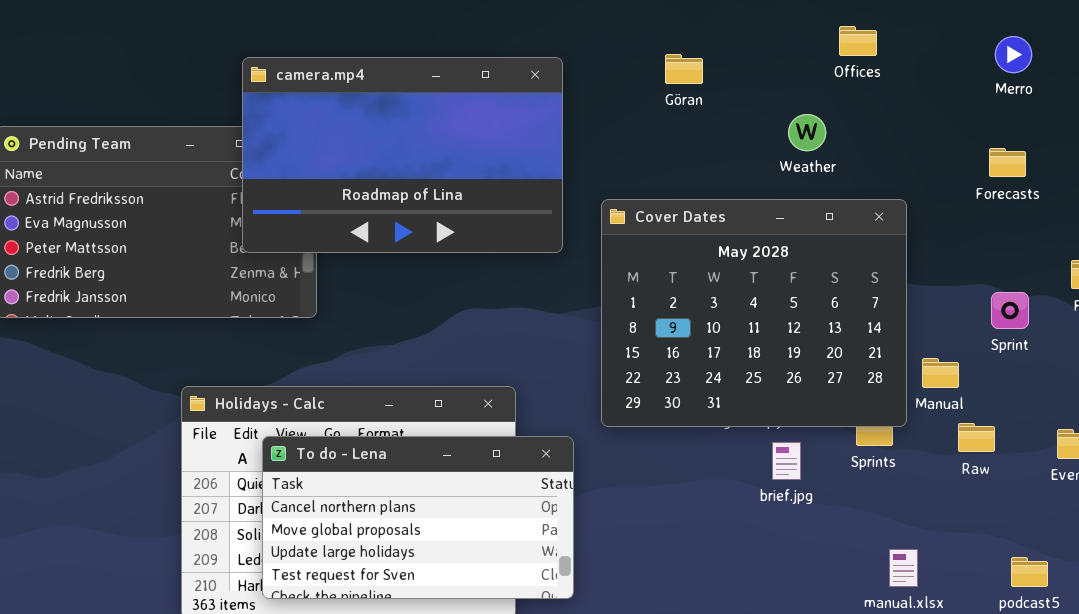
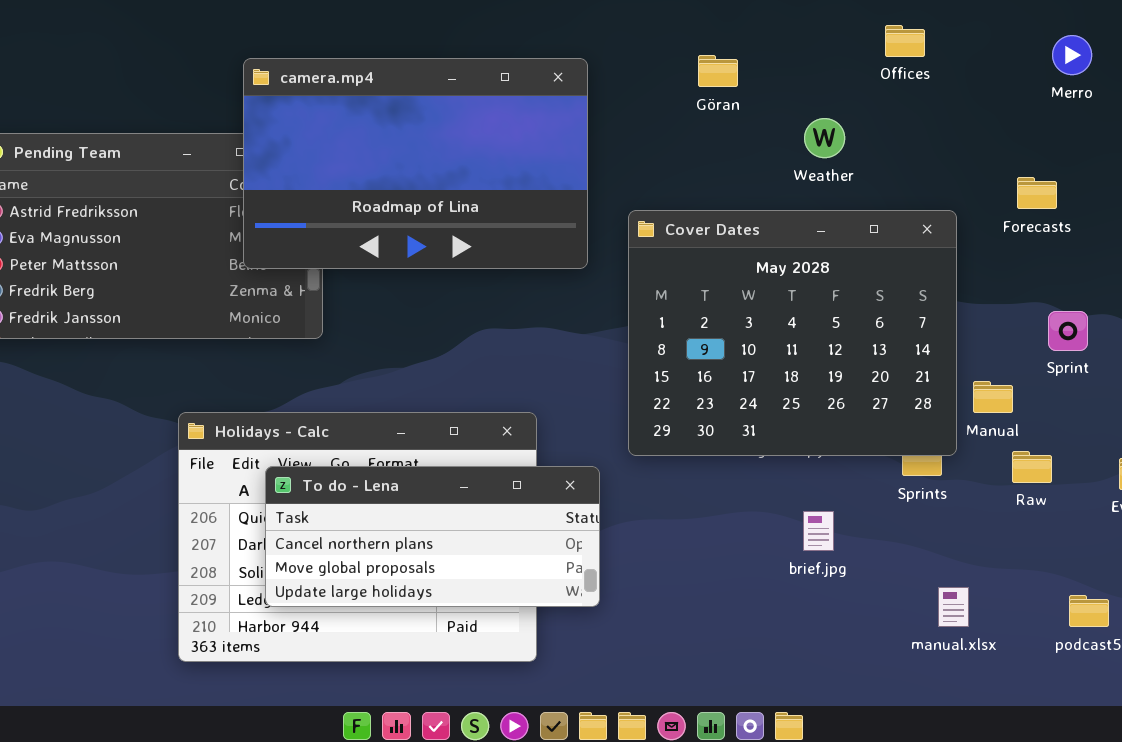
Weather: [788,114,826,151] -> [804,118,845,158], moved
Forecasts: [989,148,1026,177] -> [1017,177,1057,209], moved
To do - Lena: [262,436,574,599] -> [265,466,600,607], resized
brief.jpg: [772,442,801,480] -> [803,511,834,551], moved

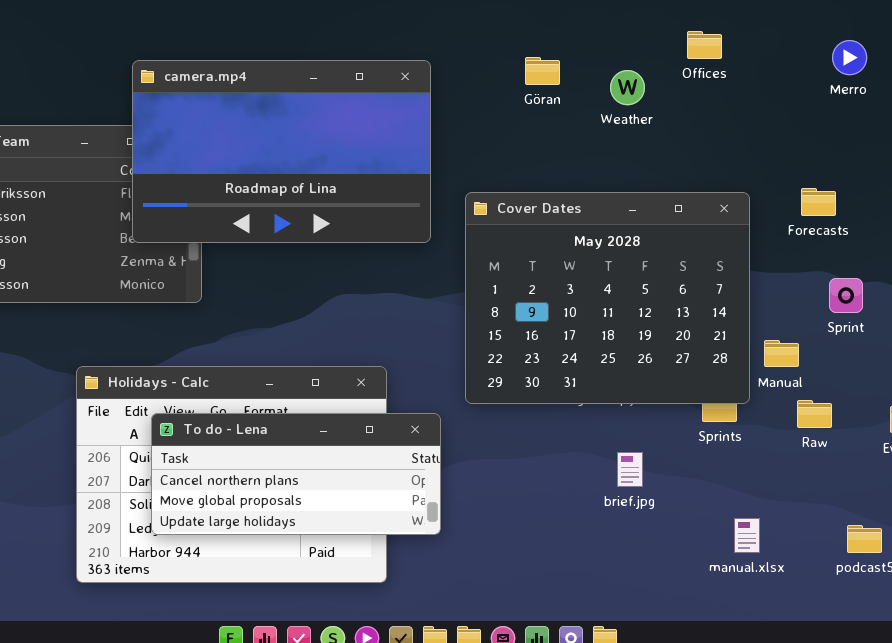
Weather: [804,118,845,158] -> [610,70,645,105], moved
Forecasts: [1017,177,1057,209] -> [801,188,836,216], moved

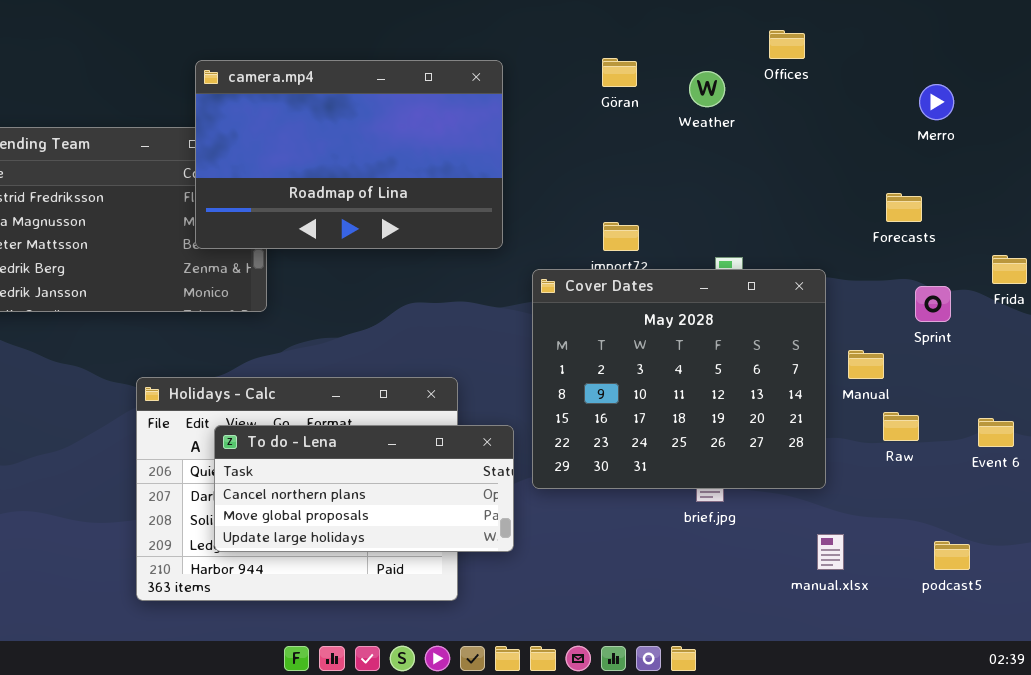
Merro: [832,40,867,75] -> [919,84,954,120], moved
Cover Dates: [465,192,750,404] -> [532,269,826,489], moved

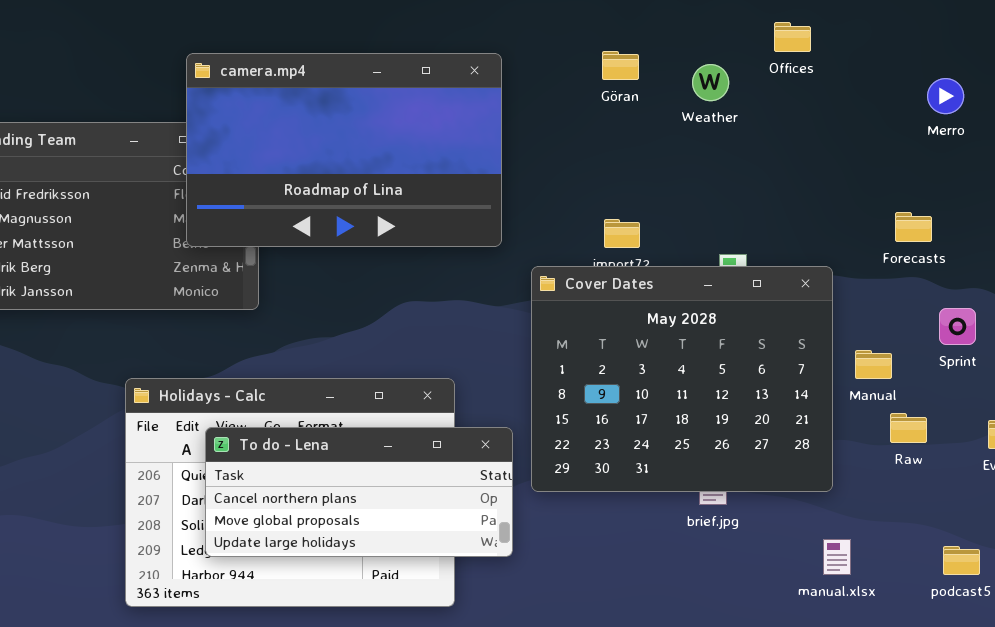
Forecasts: [886,193,922,222] -> [895,212,932,242], moved
Sprint: [915,286,951,322] -> [939,308,976,345], moved

